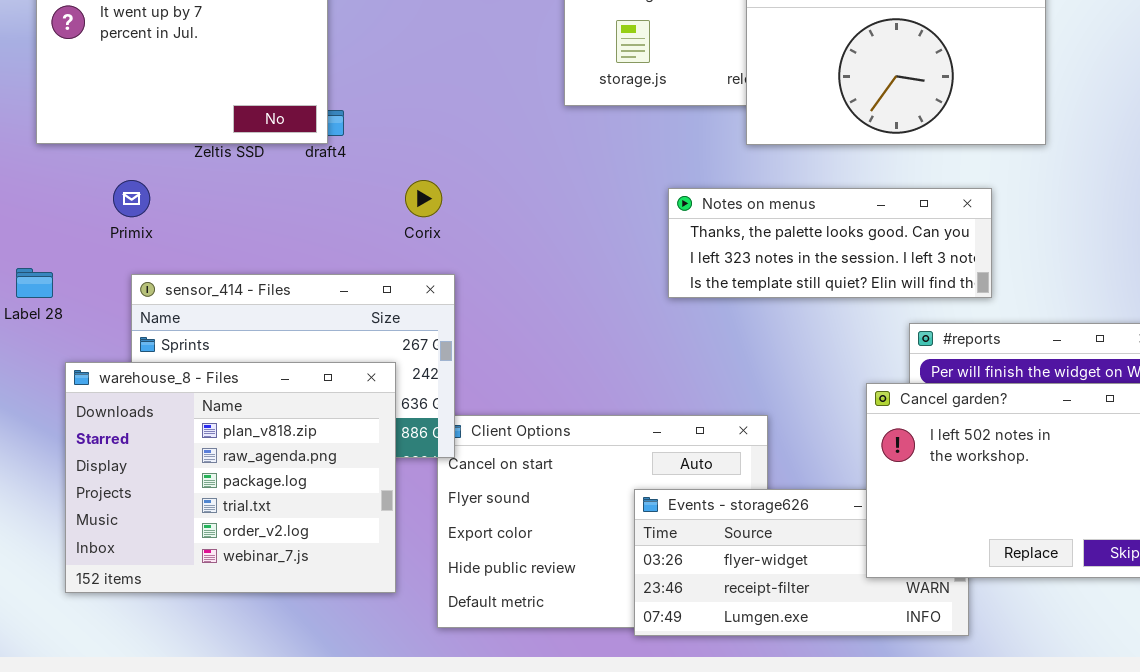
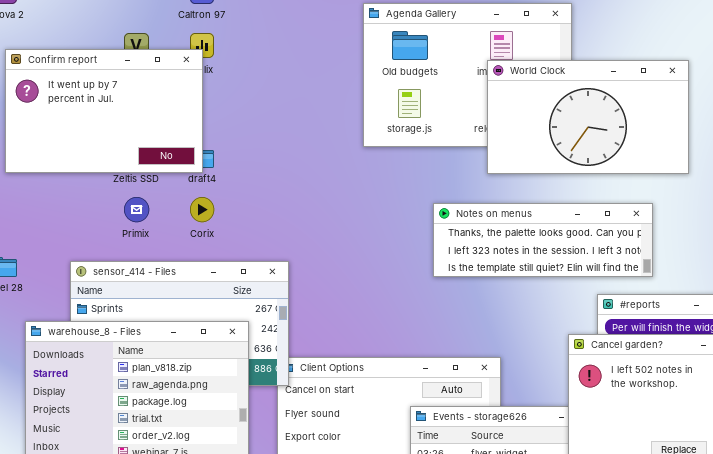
Primix: [113,180,150,217] -> [124,197,149,222], moved
Corix: [405,180,442,217] -> [190,197,214,222], moved

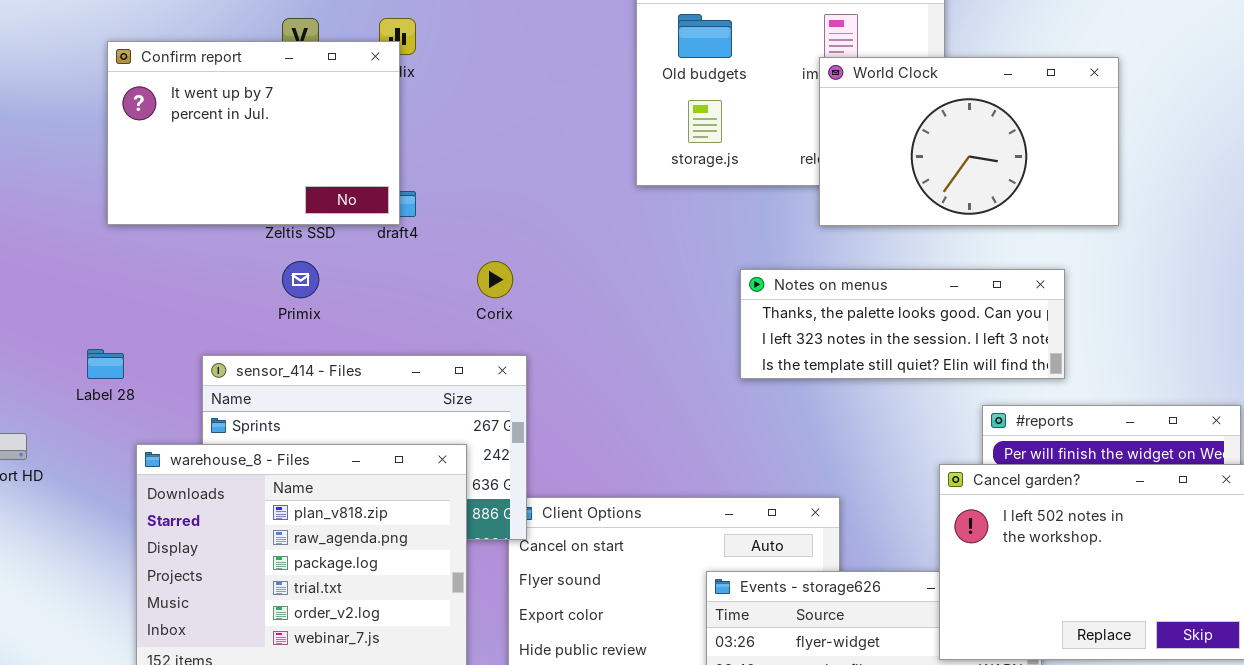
Corix: [190,197,214,222] -> [477,261,513,298], moved

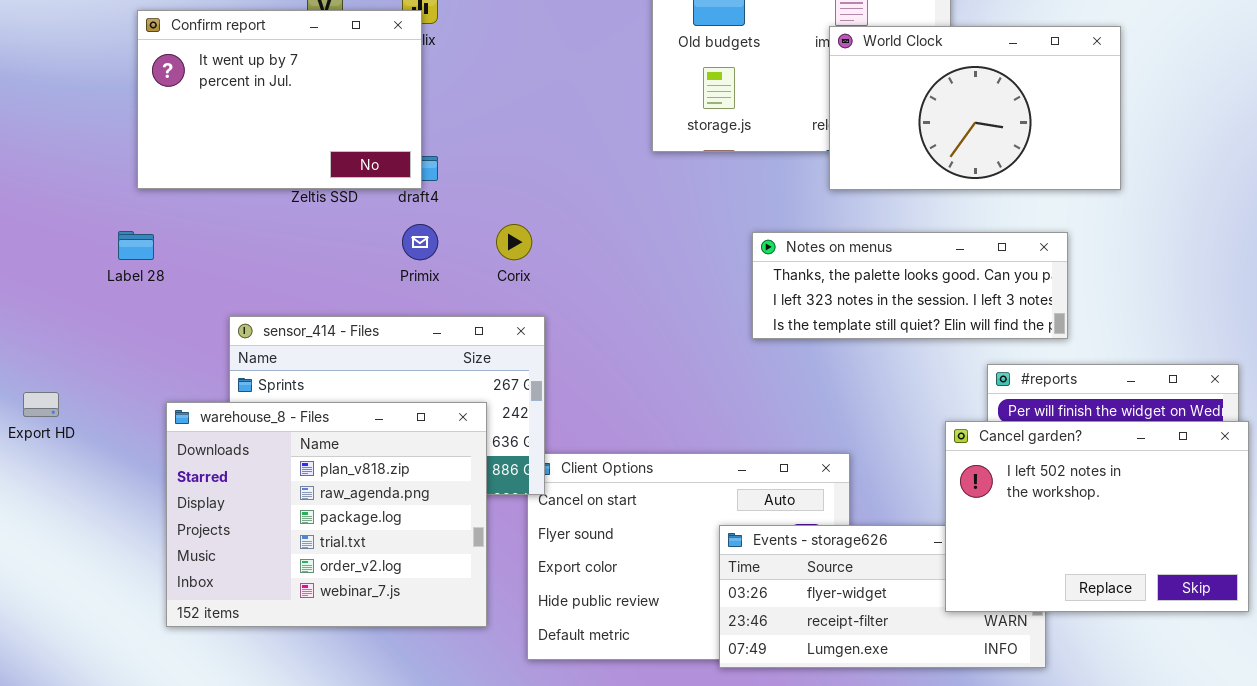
Primix: [282,261,319,298] -> [402,224,438,260], moved
Label 28: [87,349,124,379] -> [118,231,154,260], moved

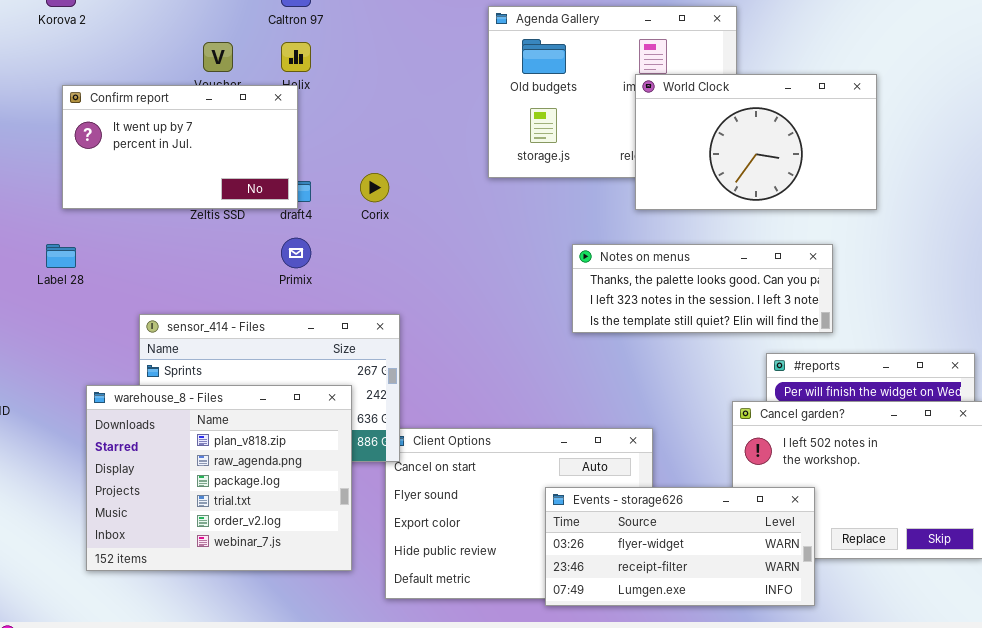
Confirm report: [137,10,422,189] -> [62,85,298,209], resized
Corix: [496,224,532,260] -> [360,173,389,202], moved
Events - storage626: [719,525,1046,668] -> [545,487,815,606], raised

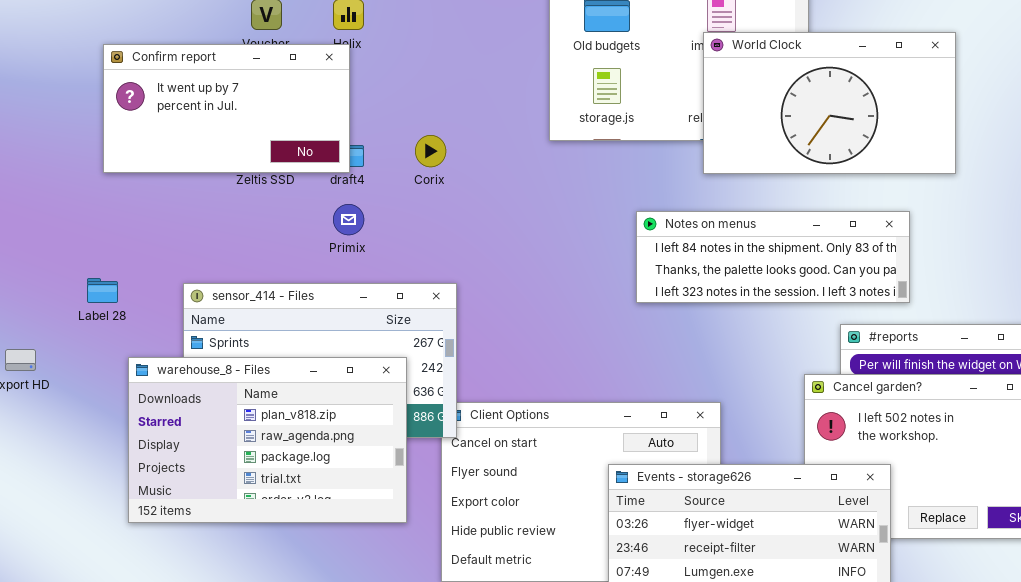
Label 28: [46,244,76,268] -> [87,278,118,303], moved
Notes on menus: [572,244,833,333] -> [636,211,910,303], scrolled up 1 row
warehouse_8 - Files: [86,385,352,571] -> [128,357,407,523], resized

